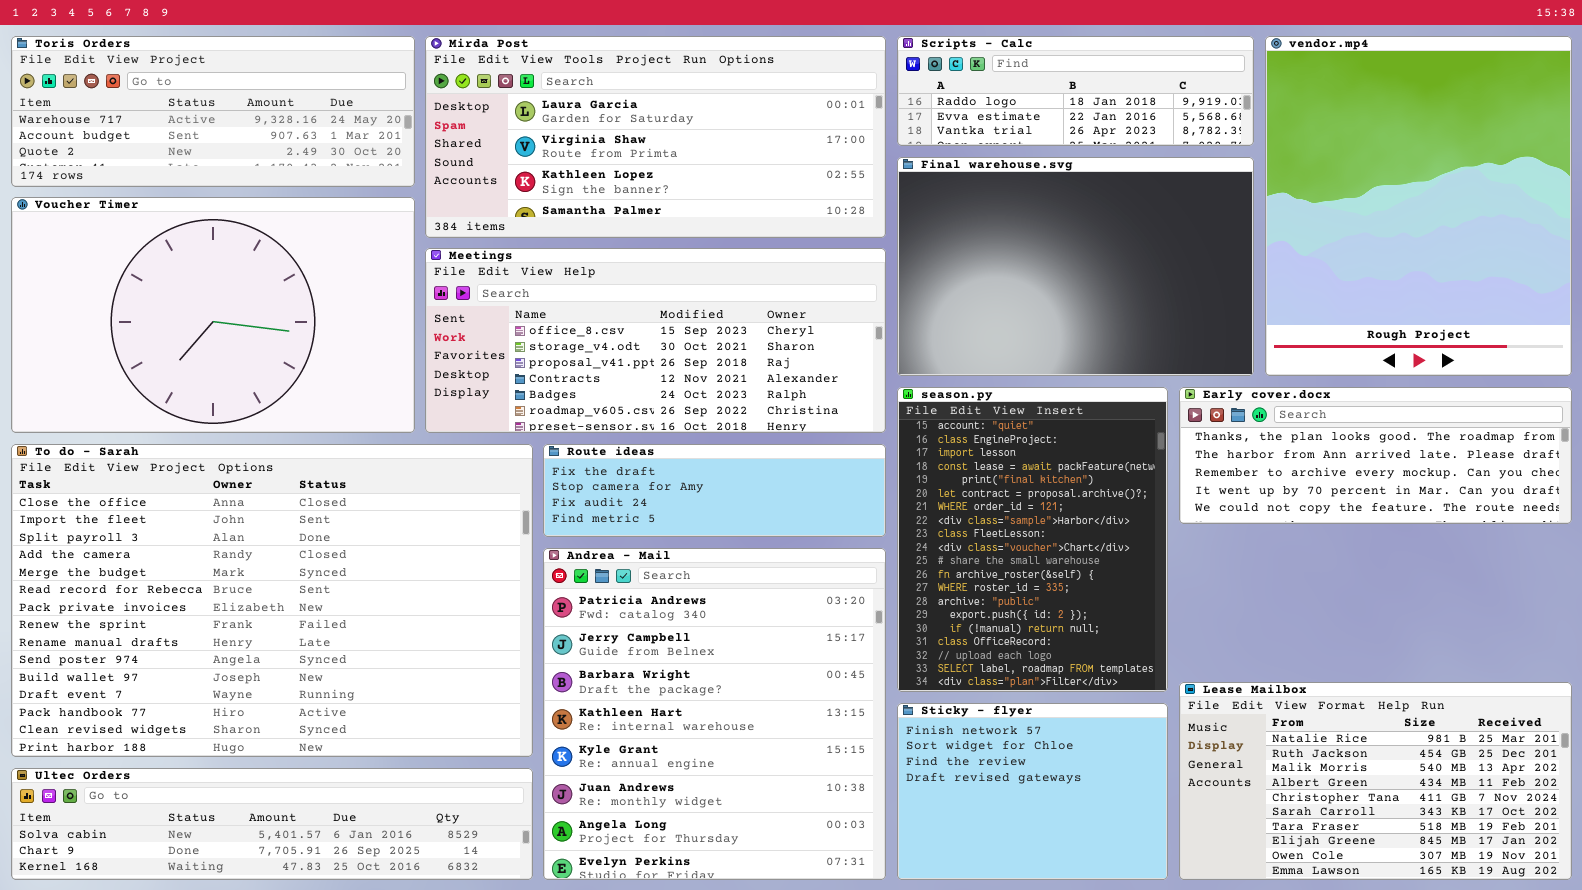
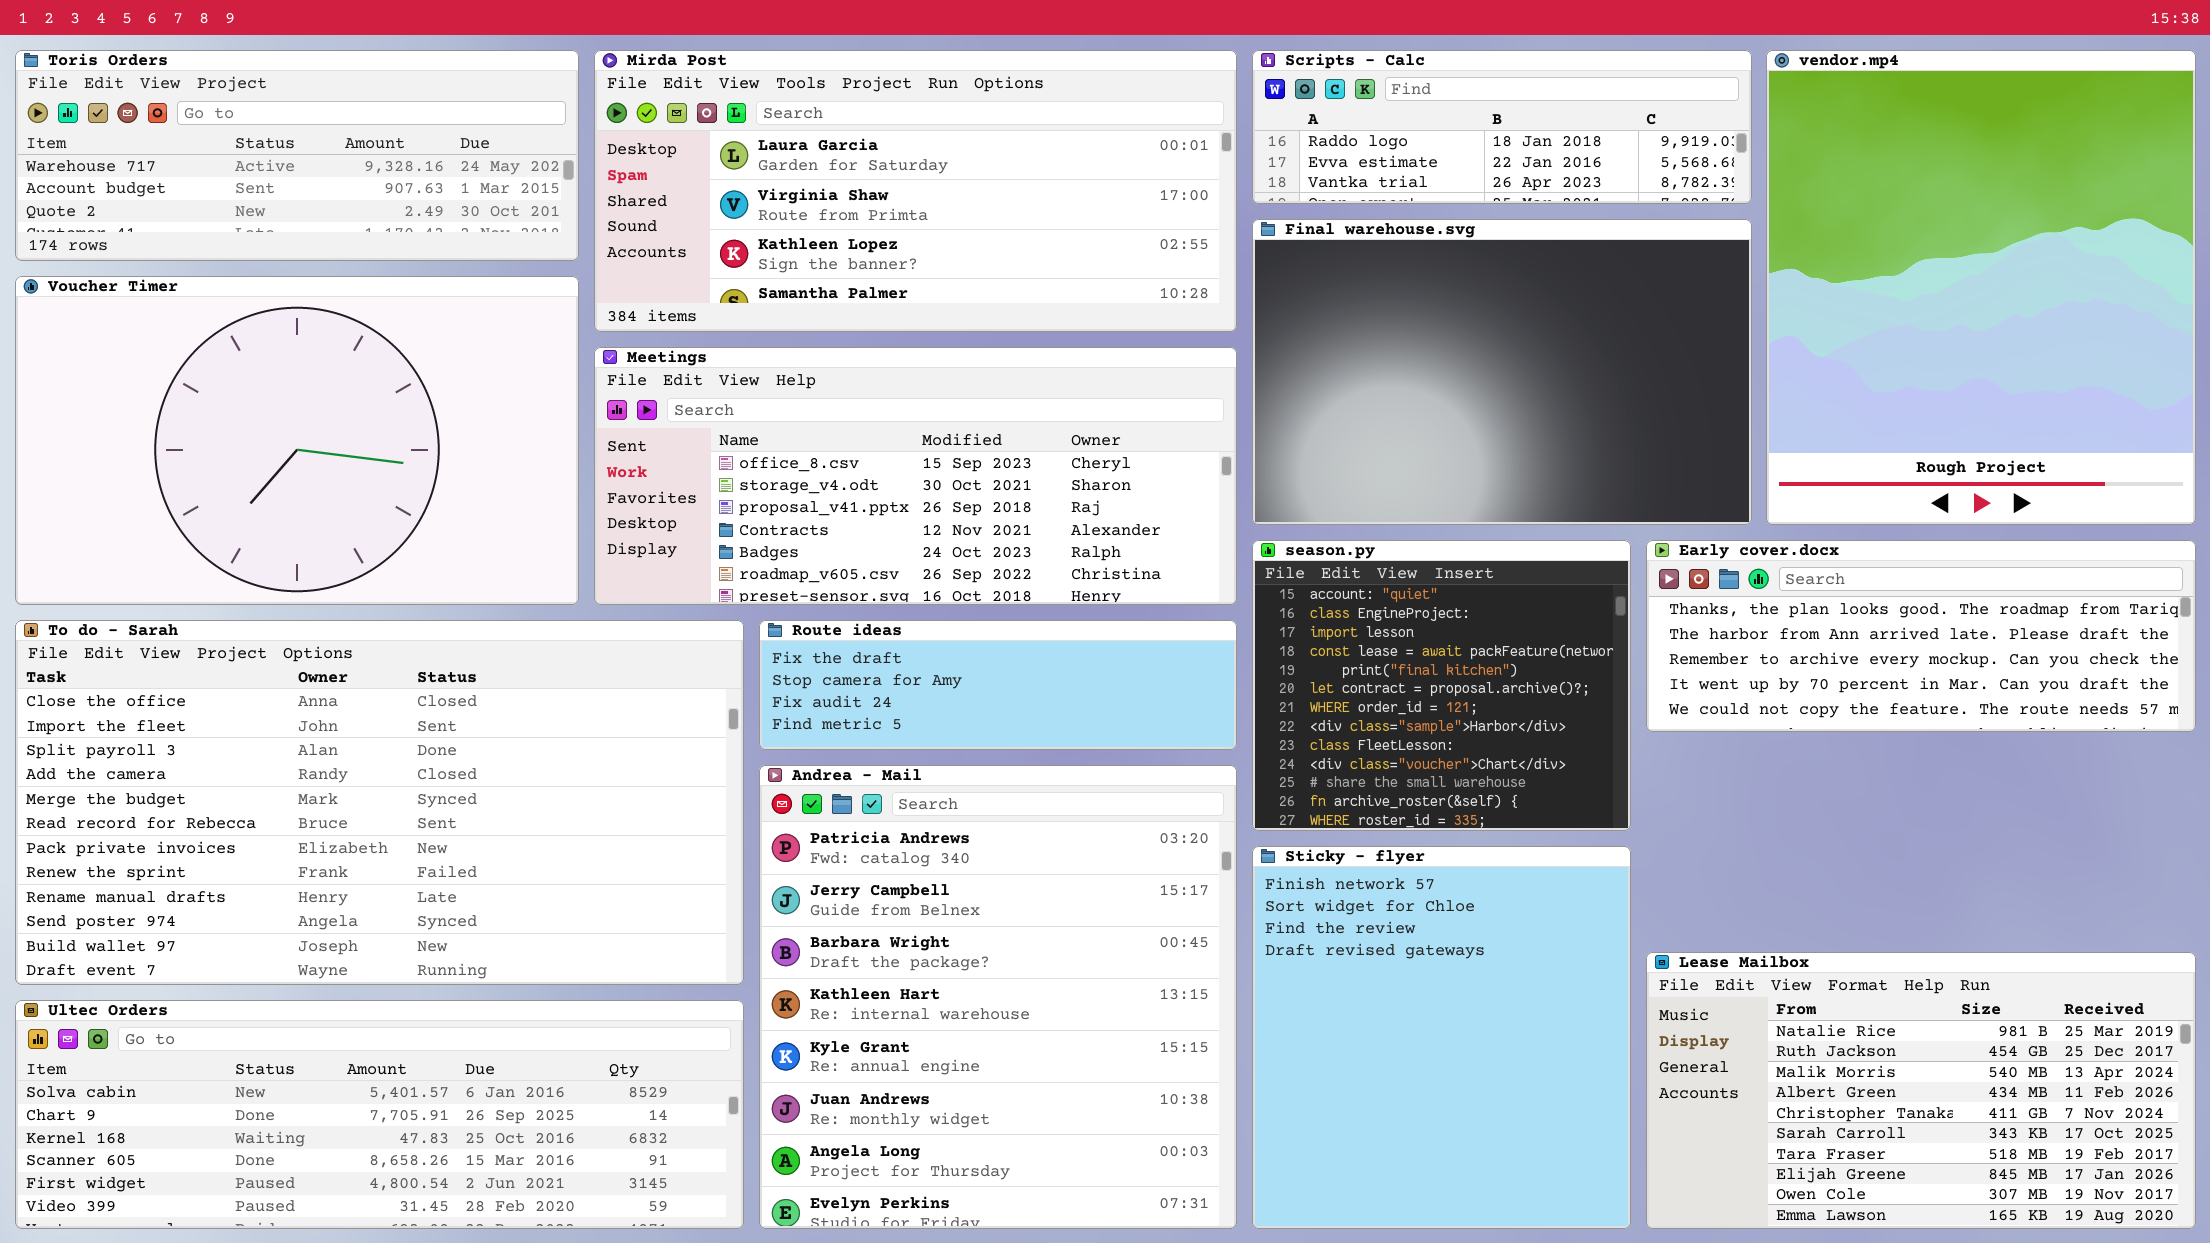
season.py: [897,387,1168,692] -> [1252,540,1631,831], resized
To do - Sarah: [11,444,533,757] -> [15,620,744,985], resized
Sticky - flyer: [897,703,1168,880] -> [1252,846,1631,1229], resized
Ultec Orders: [11,768,533,880] -> [15,1000,744,1229], resized

